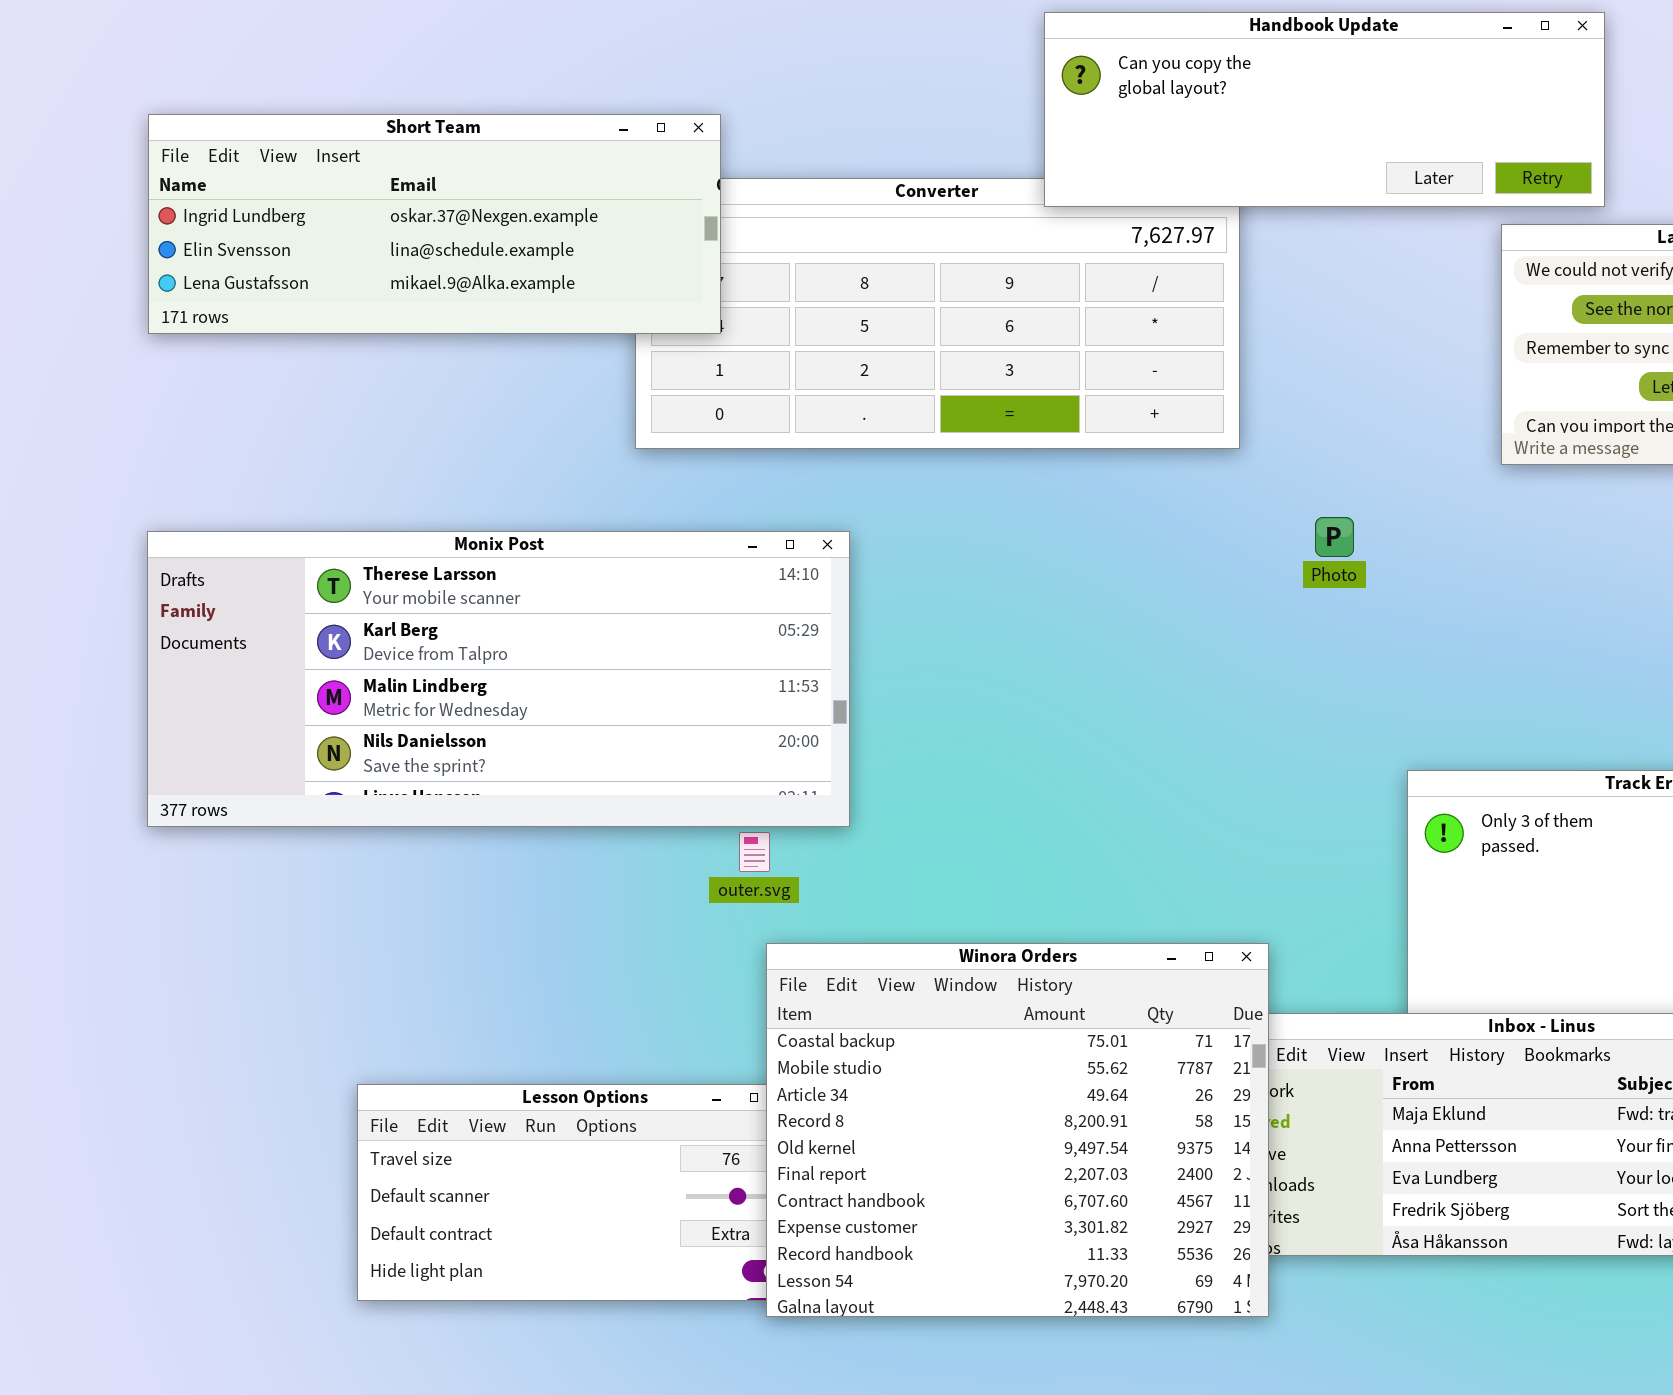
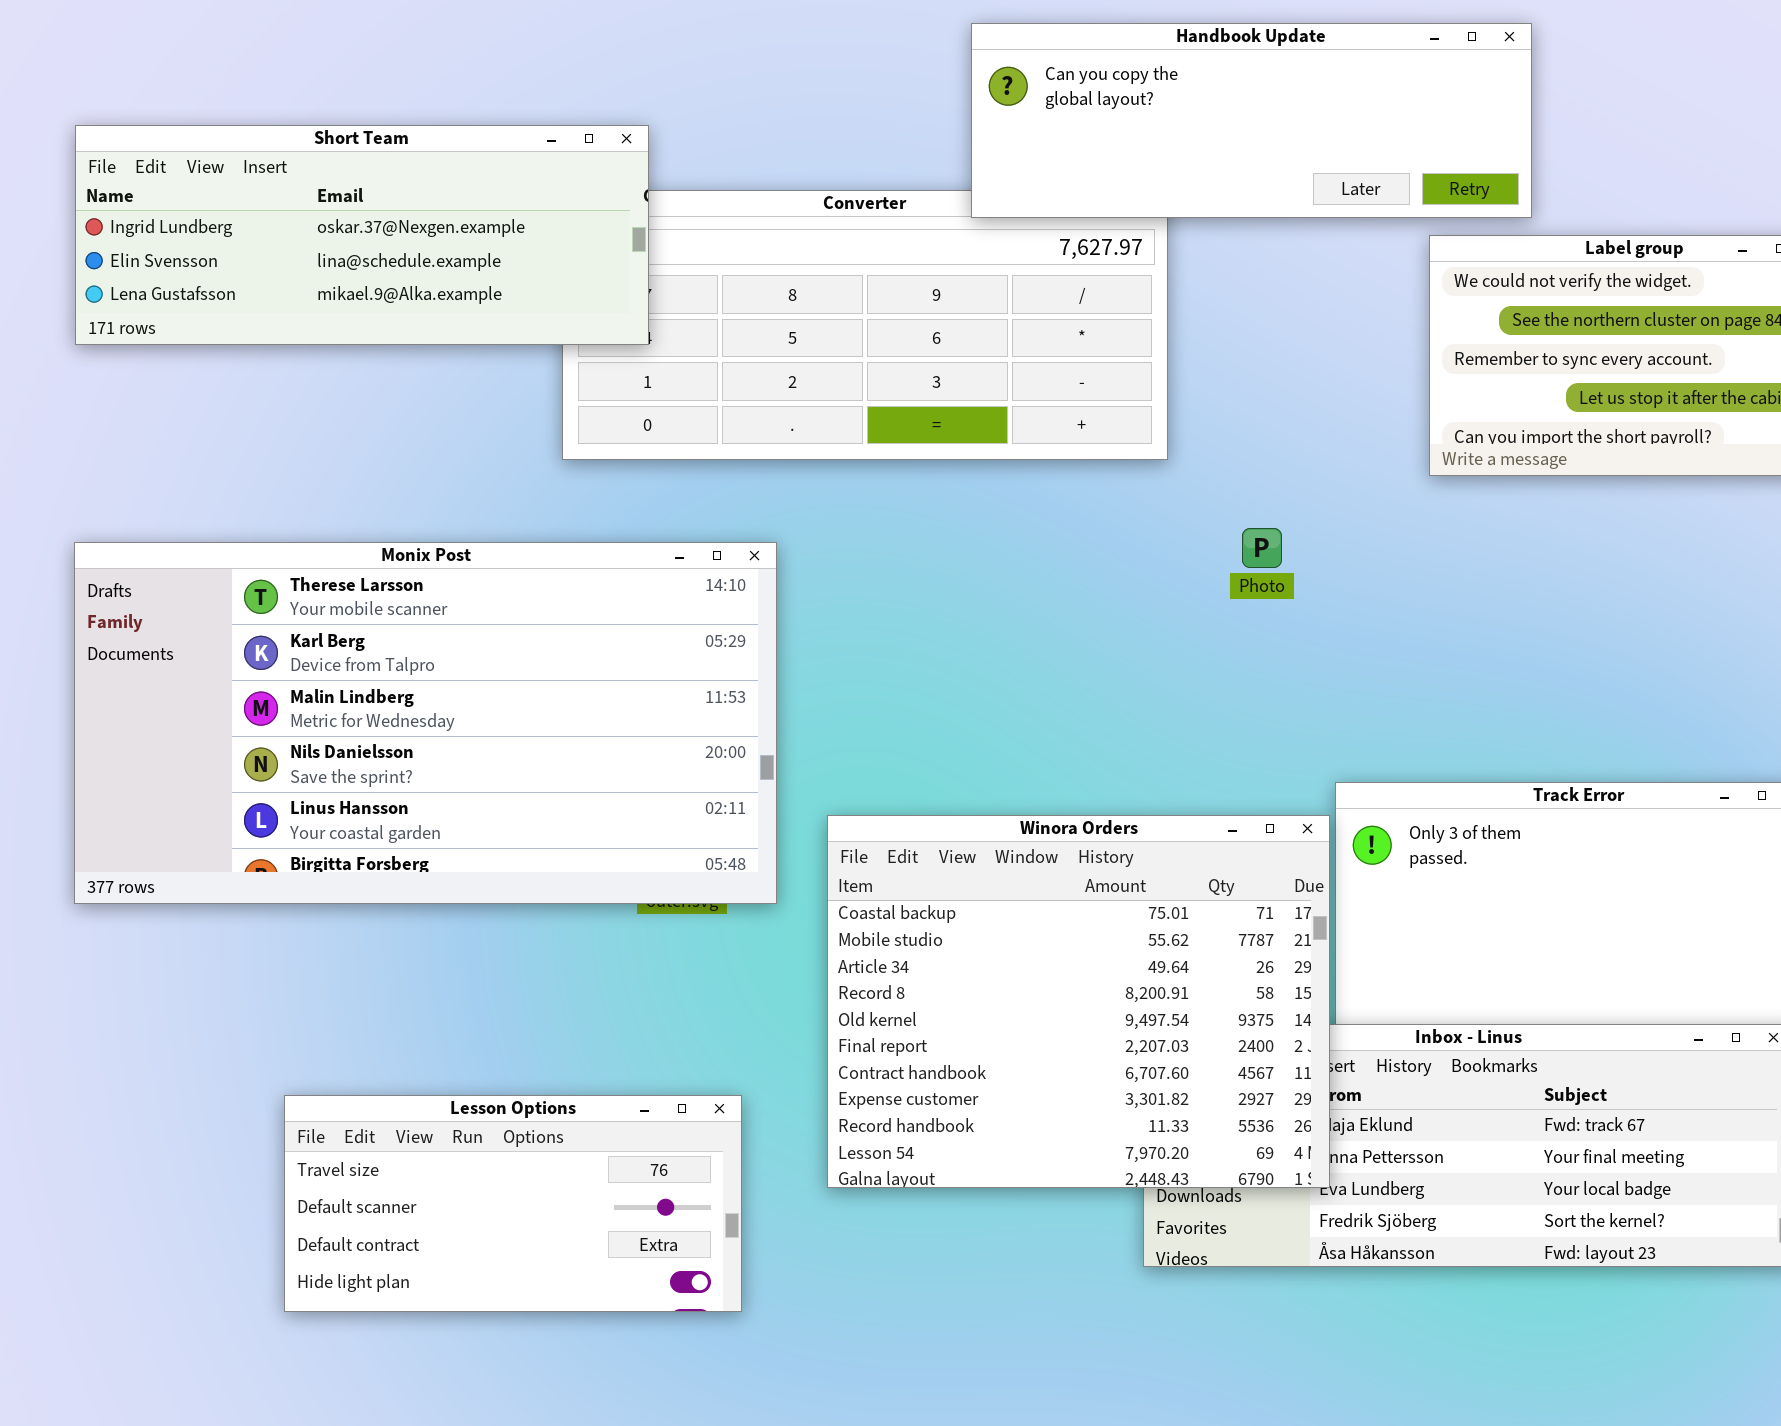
Monix Post: [147,531,850,827] -> [74,542,777,904], resized
Winora Orders: [766,943,1269,1317] -> [827,815,1330,1188], moved

